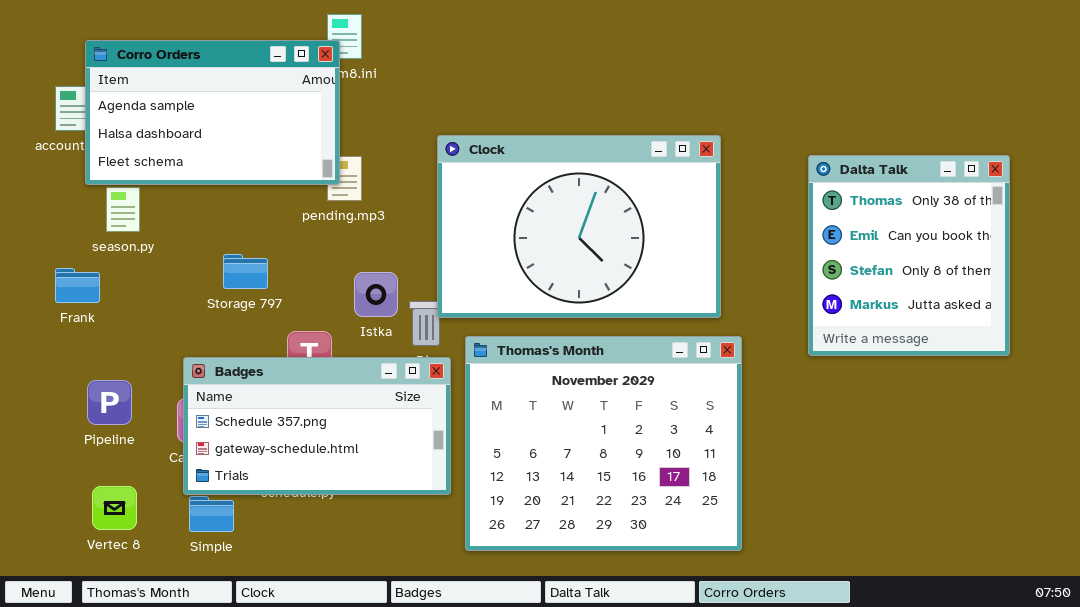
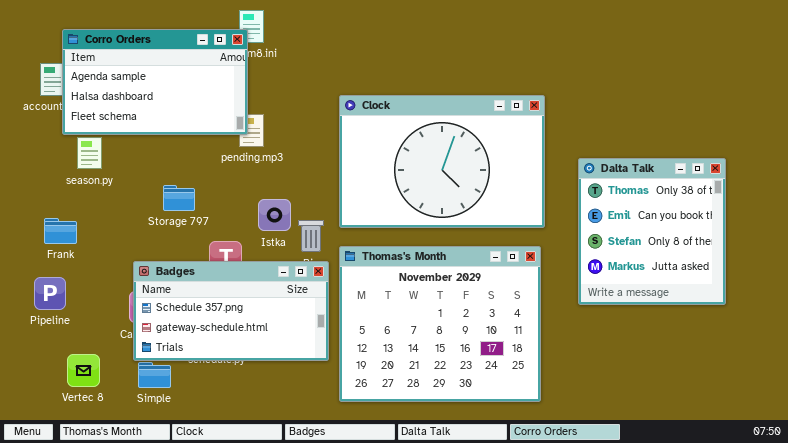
Clock: [437,135,721,318] -> [339,95,545,228], moved
Dalta Talk: [808,155,1010,356] -> [578,158,726,305], moved
Frank: [55,268,100,303] -> [44,218,77,244], moved
Pipeline: [87,380,132,425] -> [34,277,66,310], moved

